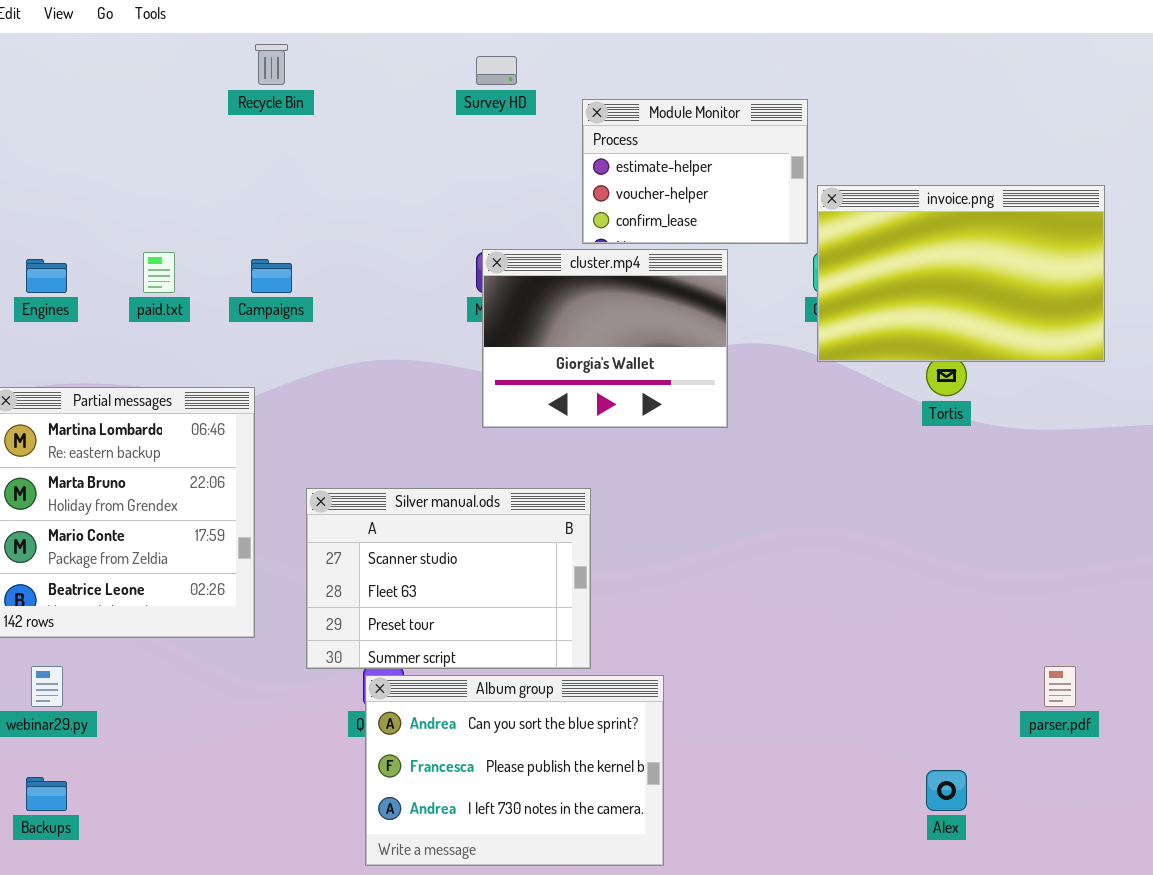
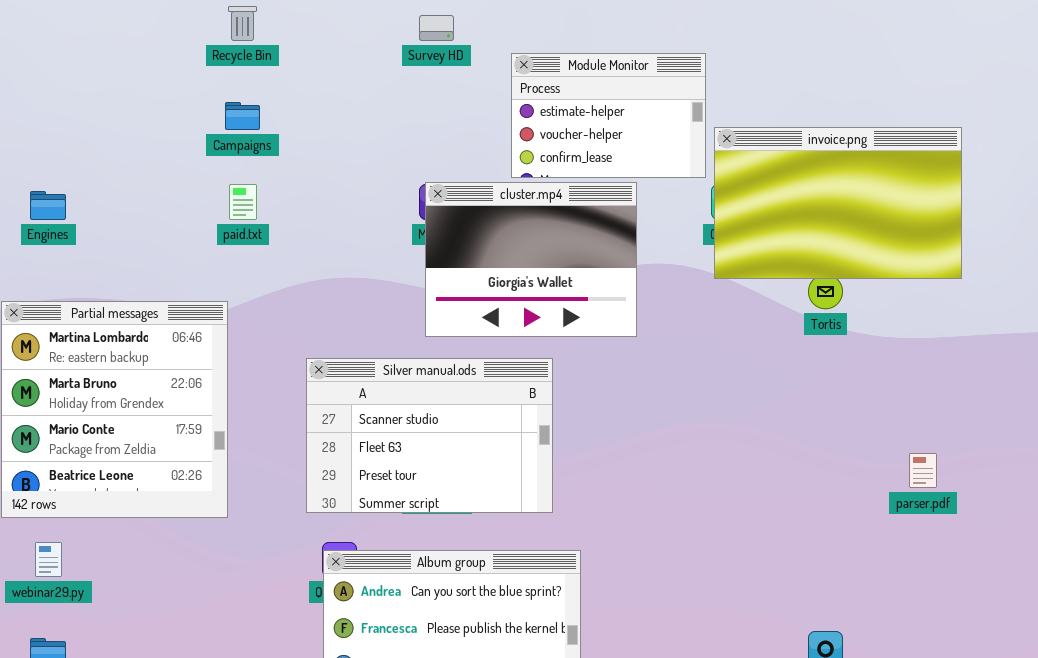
paid.txt: [143,252,175,293] -> [229,184,257,220], moved
Campaigns: [251,259,292,293] -> [225,102,260,130], moved
Silver manual.ods: [306,488,591,669] -> [306,358,553,513], moved
parser.pdf: [1044,666,1076,707] -> [909,453,937,488], moved

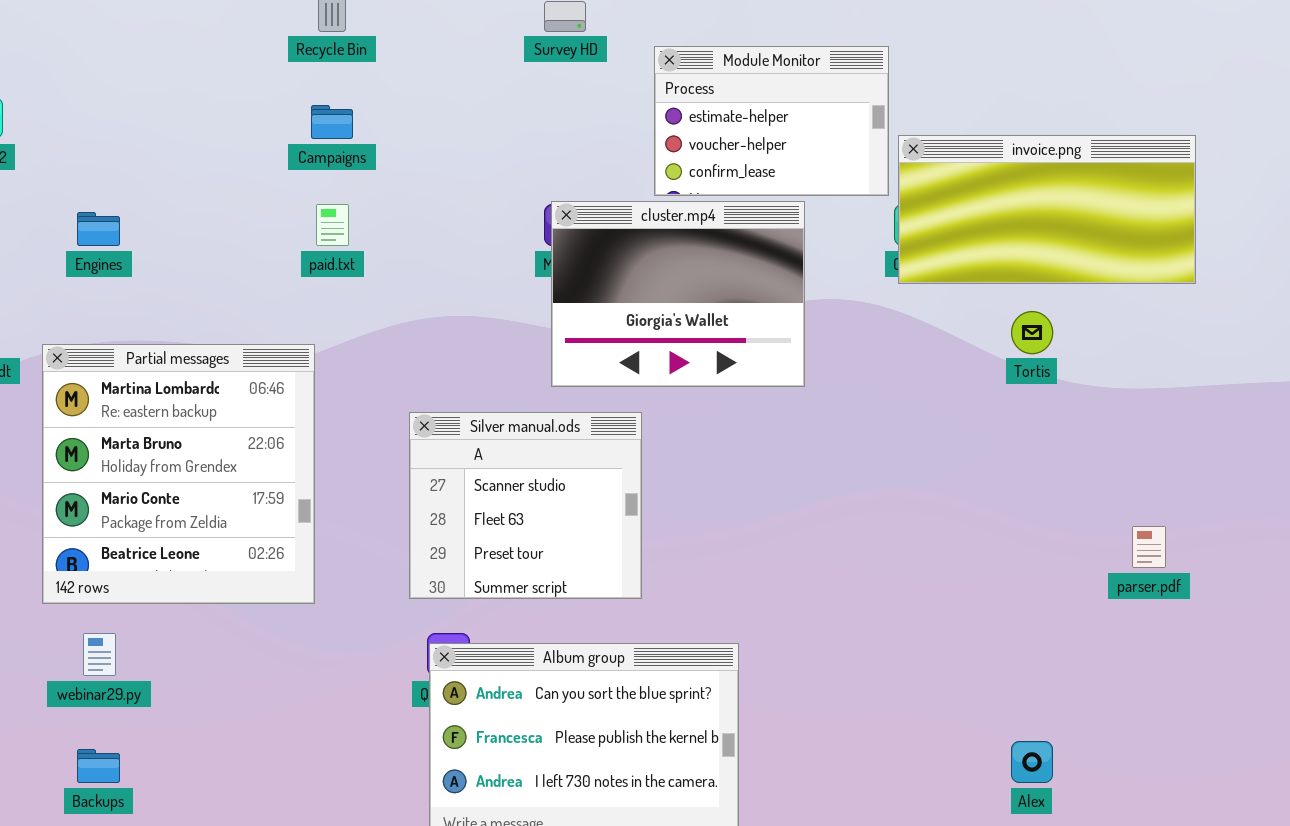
invoice.png: [714,127,962,279] -> [898,135,1196,284], resized
Silver manual.ods: [306,358,553,513] -> [409,412,642,599], resized

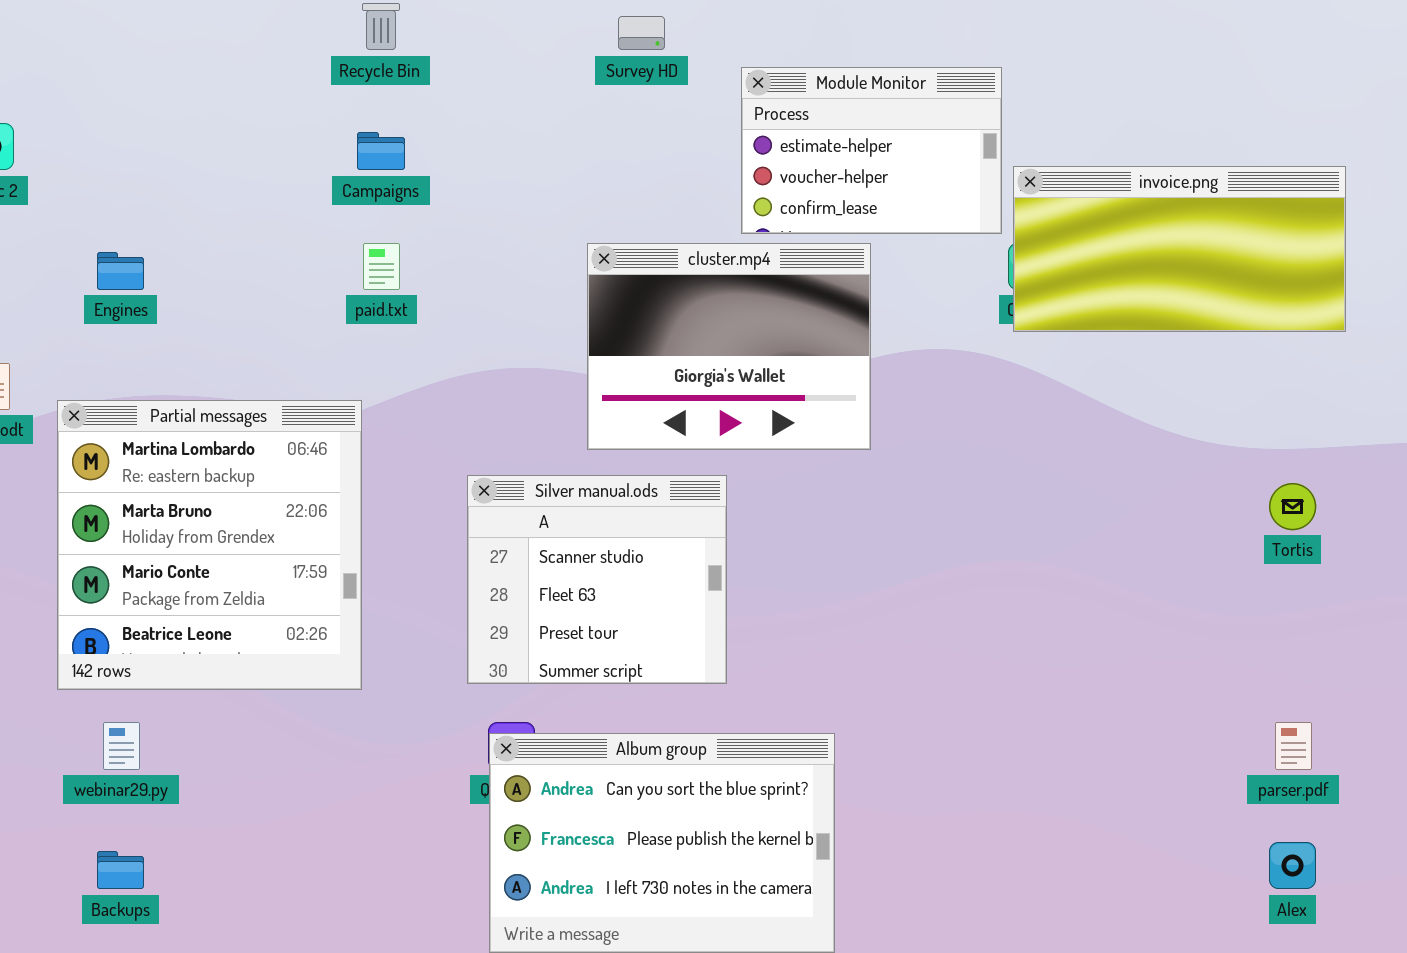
cluster.mp4: [551,201,805,387] -> [587,243,871,450], moved
Tortis: [1011,311,1053,354] -> [1269,483,1316,530], moved
parser.pdf: [1132,526,1166,568] -> [1275,722,1312,770], moved
Alex: [1011,741,1053,783] -> [1269,842,1316,889], moved

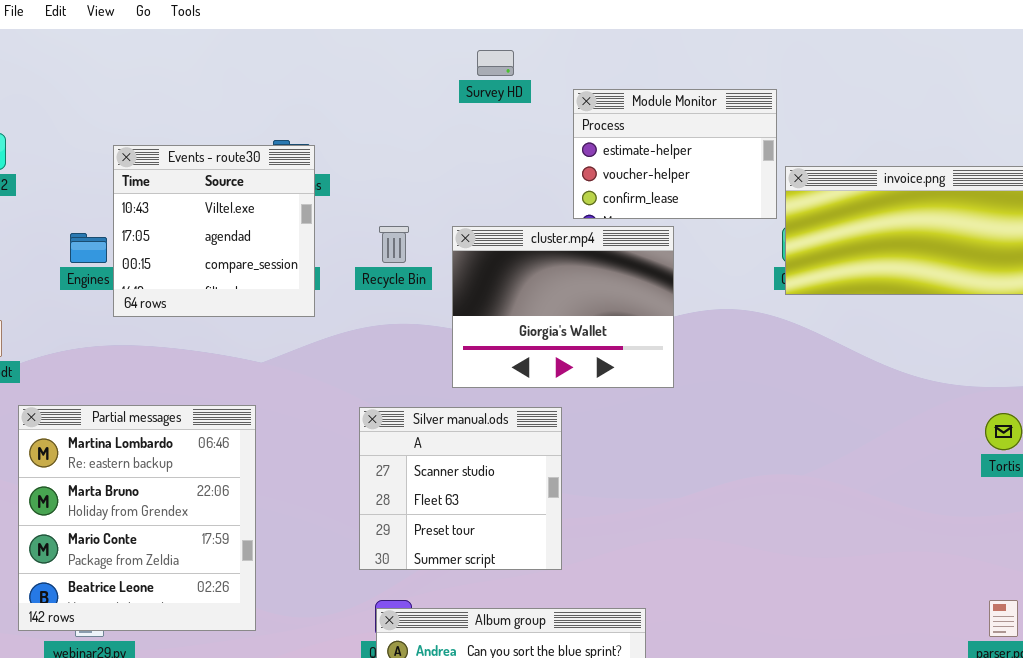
Recycle Bin: [362,3,400,50] -> [379,226,409,263], moved
Events - route30: none -> [113,145,315,317], opened
Partial messages: [57,400,362,690] -> [18,405,256,631], moved

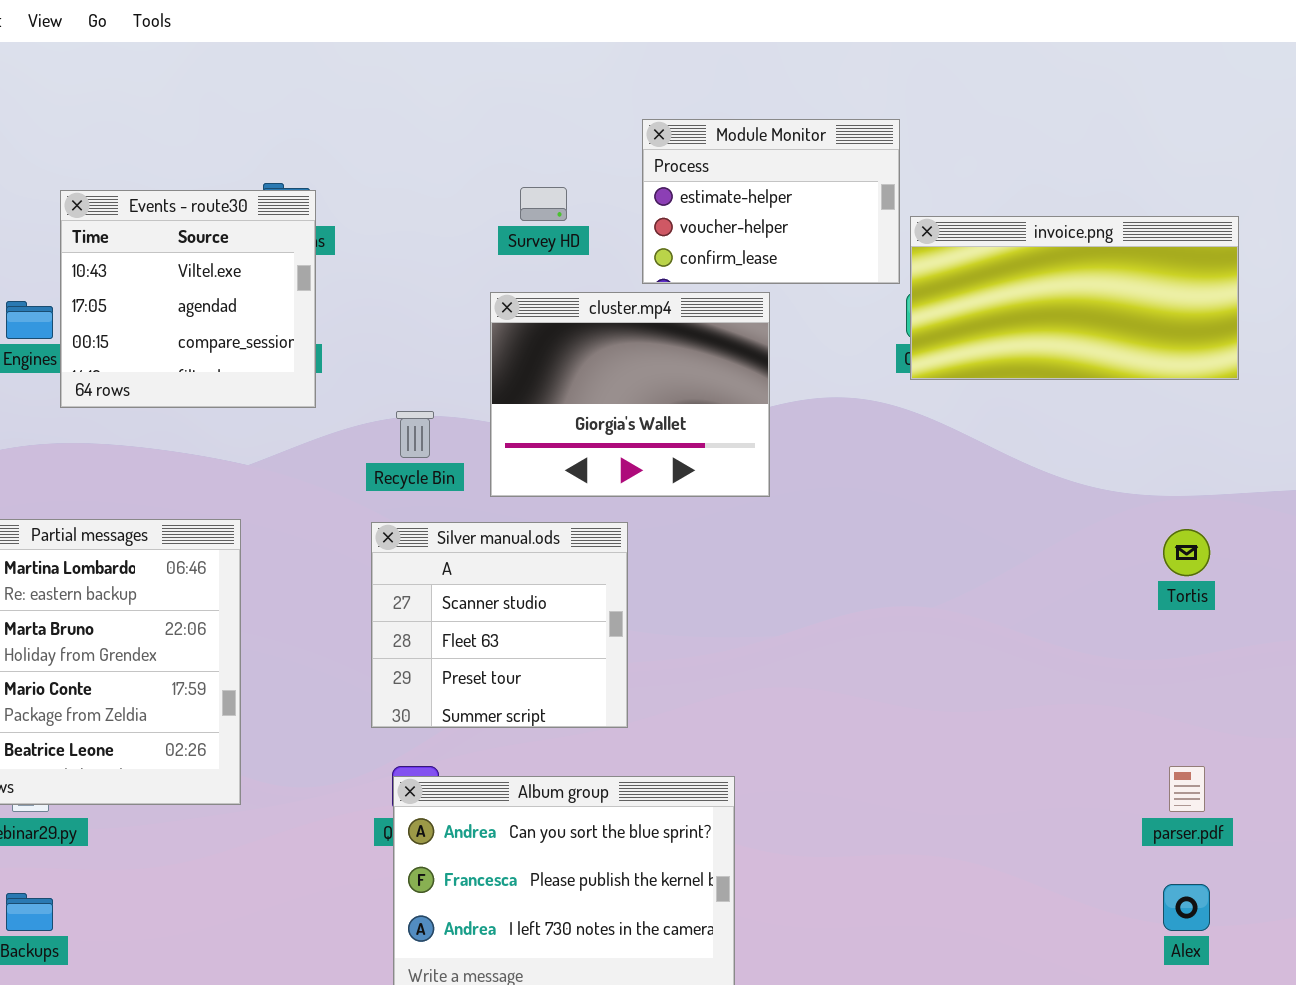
Survey HD: [477,50,514,76] -> [520,187,567,221], moved
Recycle Bin: [379,226,409,263] -> [396,411,434,458], moved

